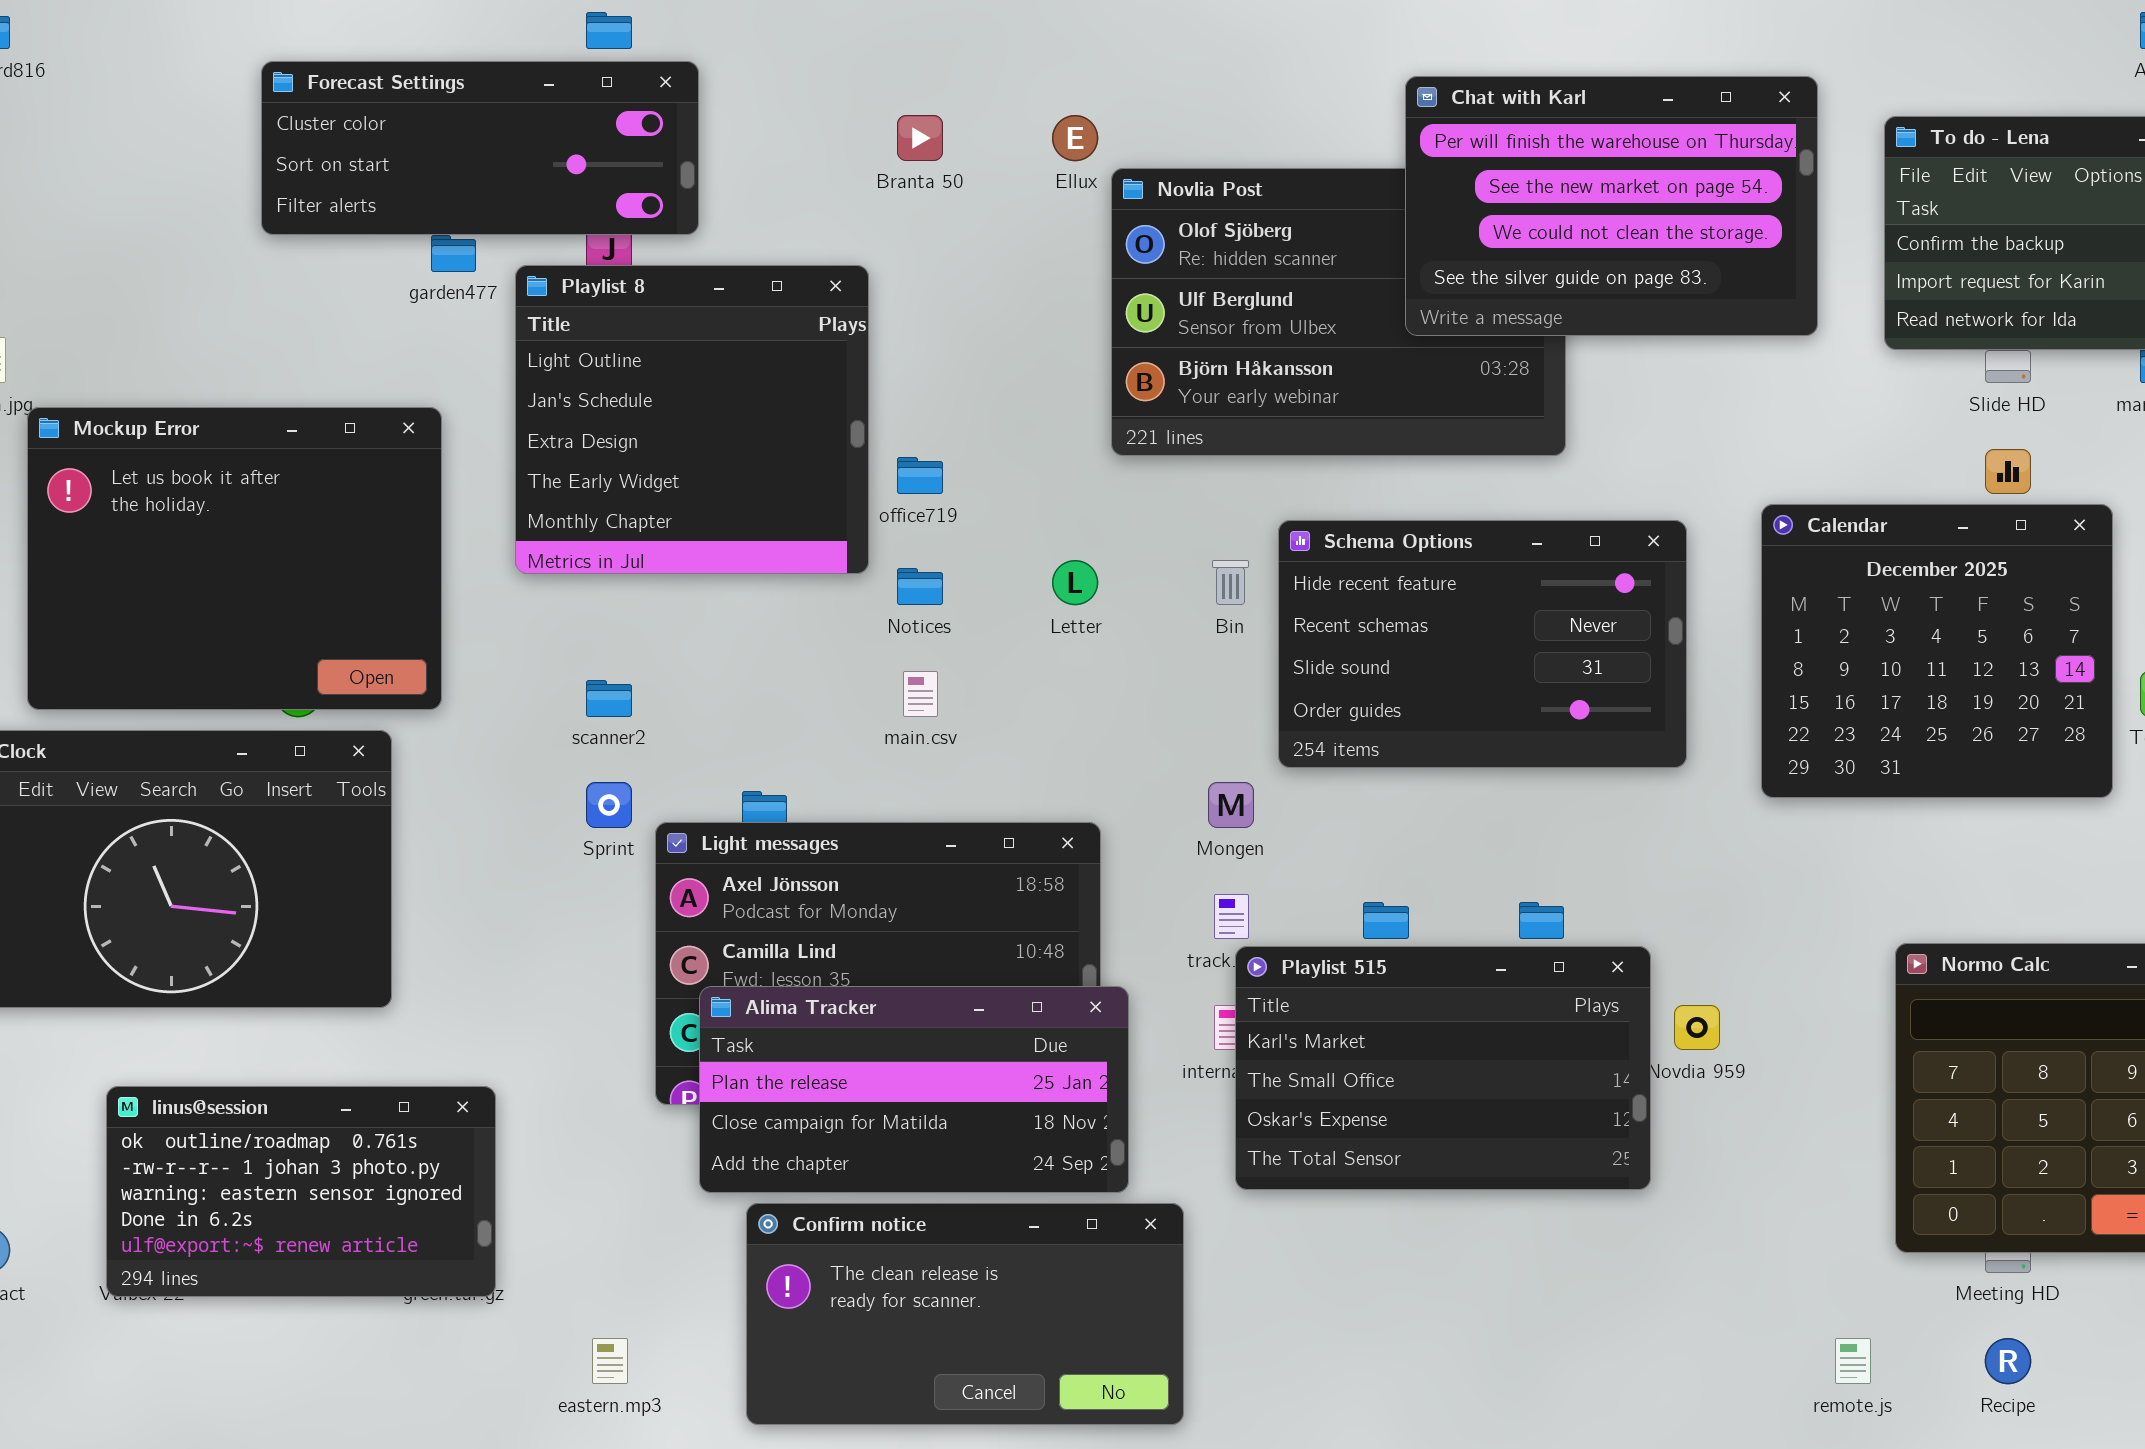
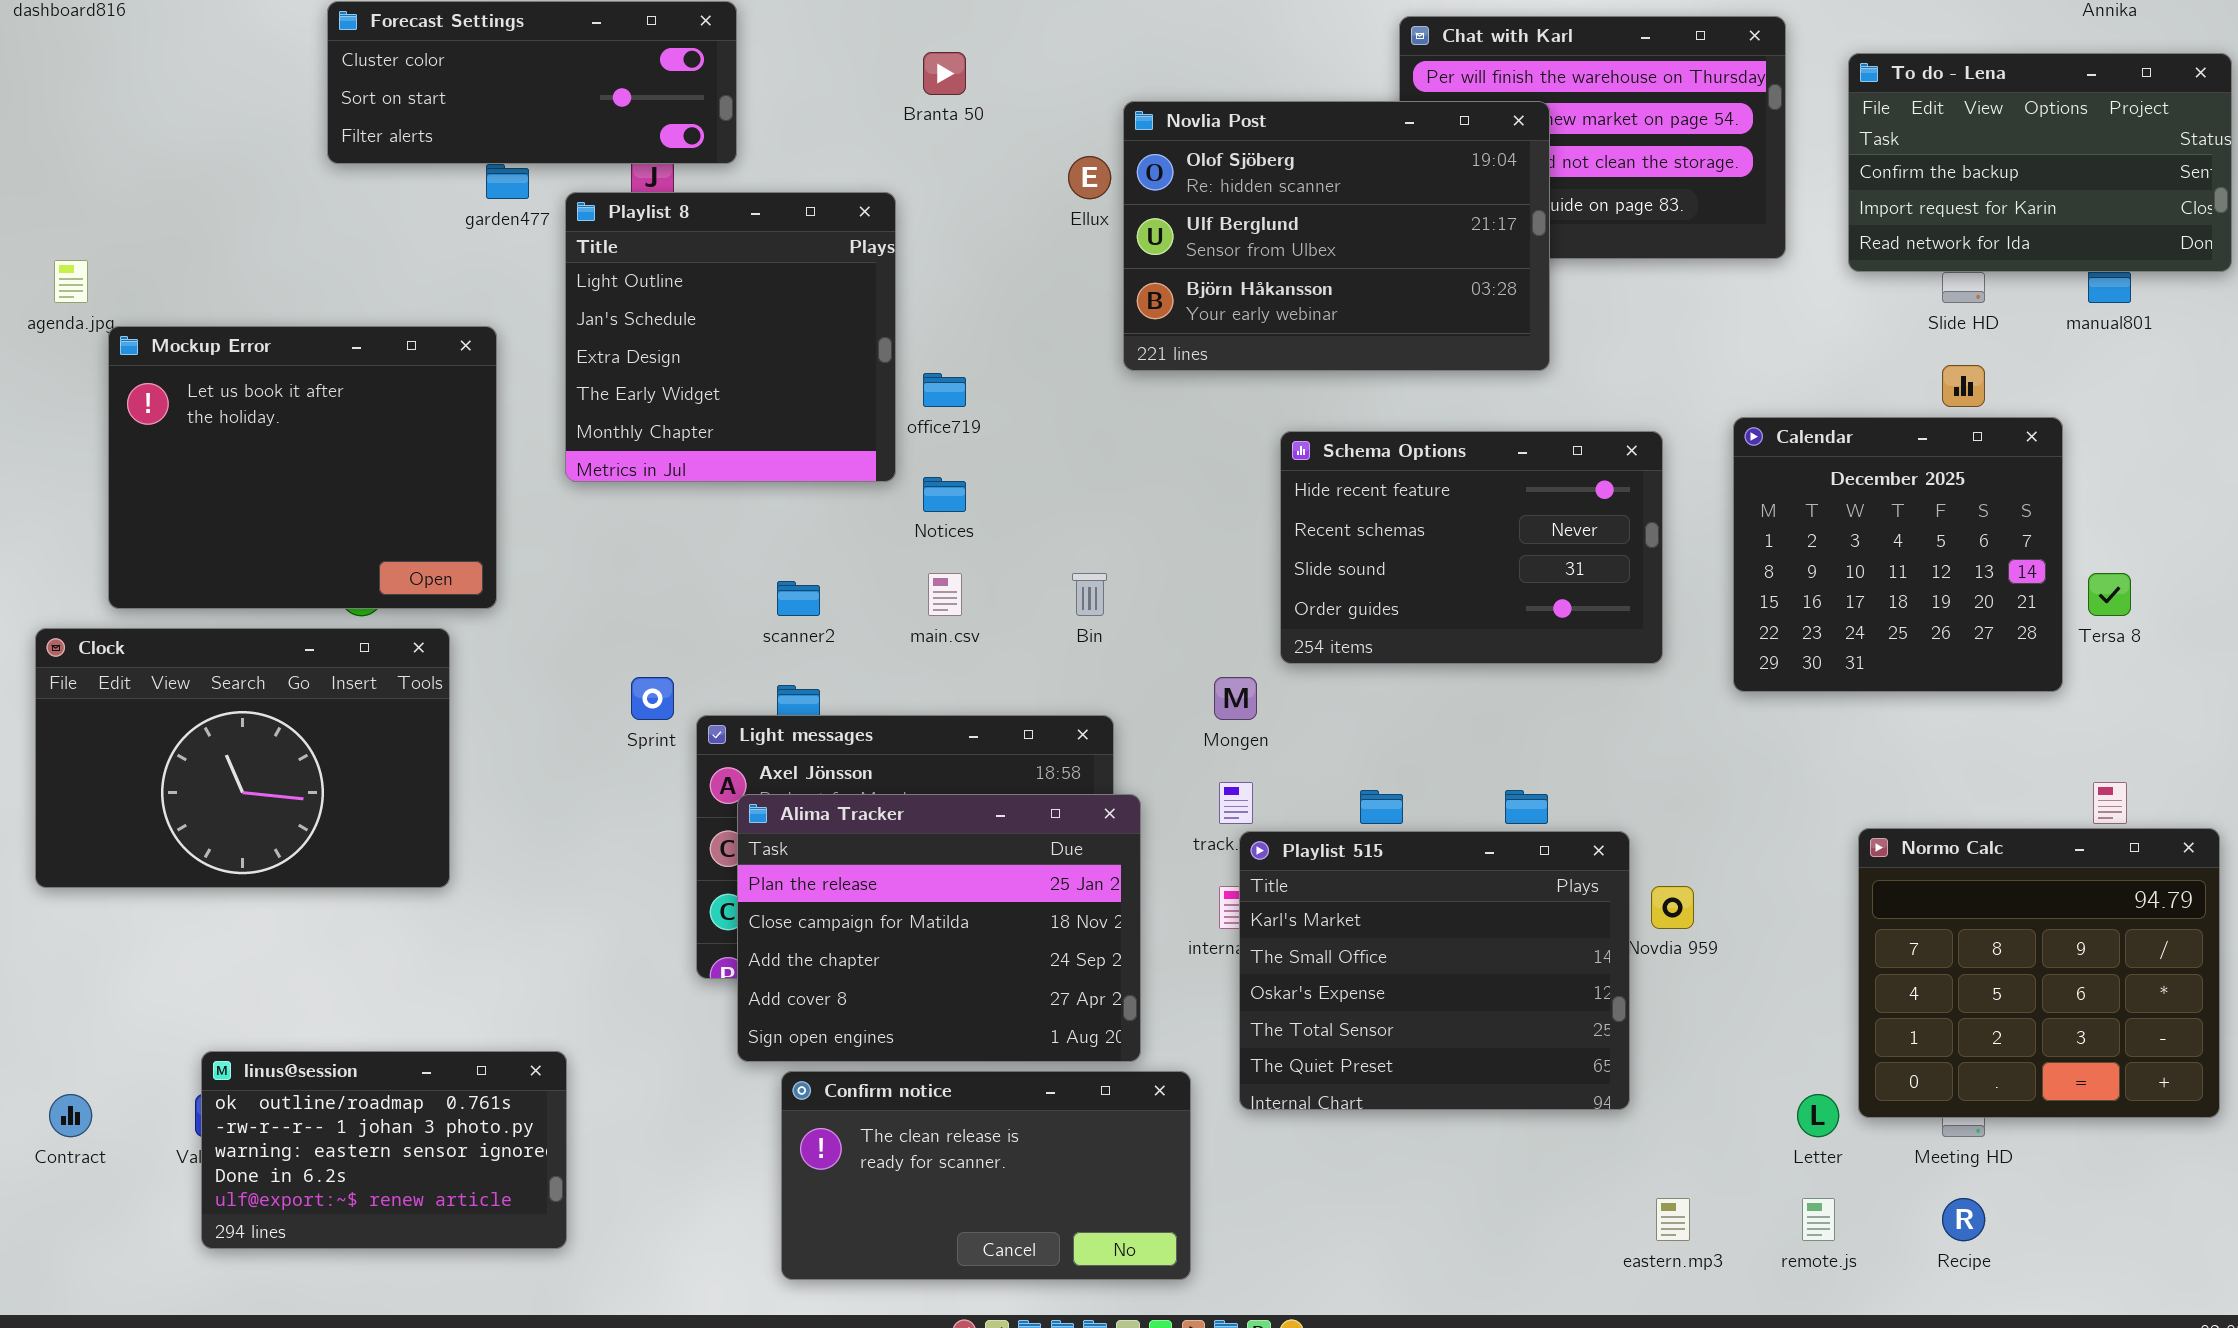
Ellux: [1052,115,1098,161] -> [1068,156,1111,199], moved
Novlia Post: [1111,168,1566,456] -> [1123,101,1550,371], raised
Letter: [1052,560,1098,605] -> [1797,1094,1839,1137], moved
Bin: [1212,560,1249,605] -> [1072,573,1107,616], moved
scanner2: [586,680,632,717] -> [777,581,820,616], moved
Playlist 515: [1235,946,1651,1190] -> [1239,831,1630,1110], resized
Alima Tracker: [699,986,1129,1193] -> [737,794,1141,1062], resized
linus@session: [106,1086,496,1297] -> [201,1051,567,1249], moved
eastern.mp3: [592,1338,628,1384] -> [1656,1198,1690,1241], moved

